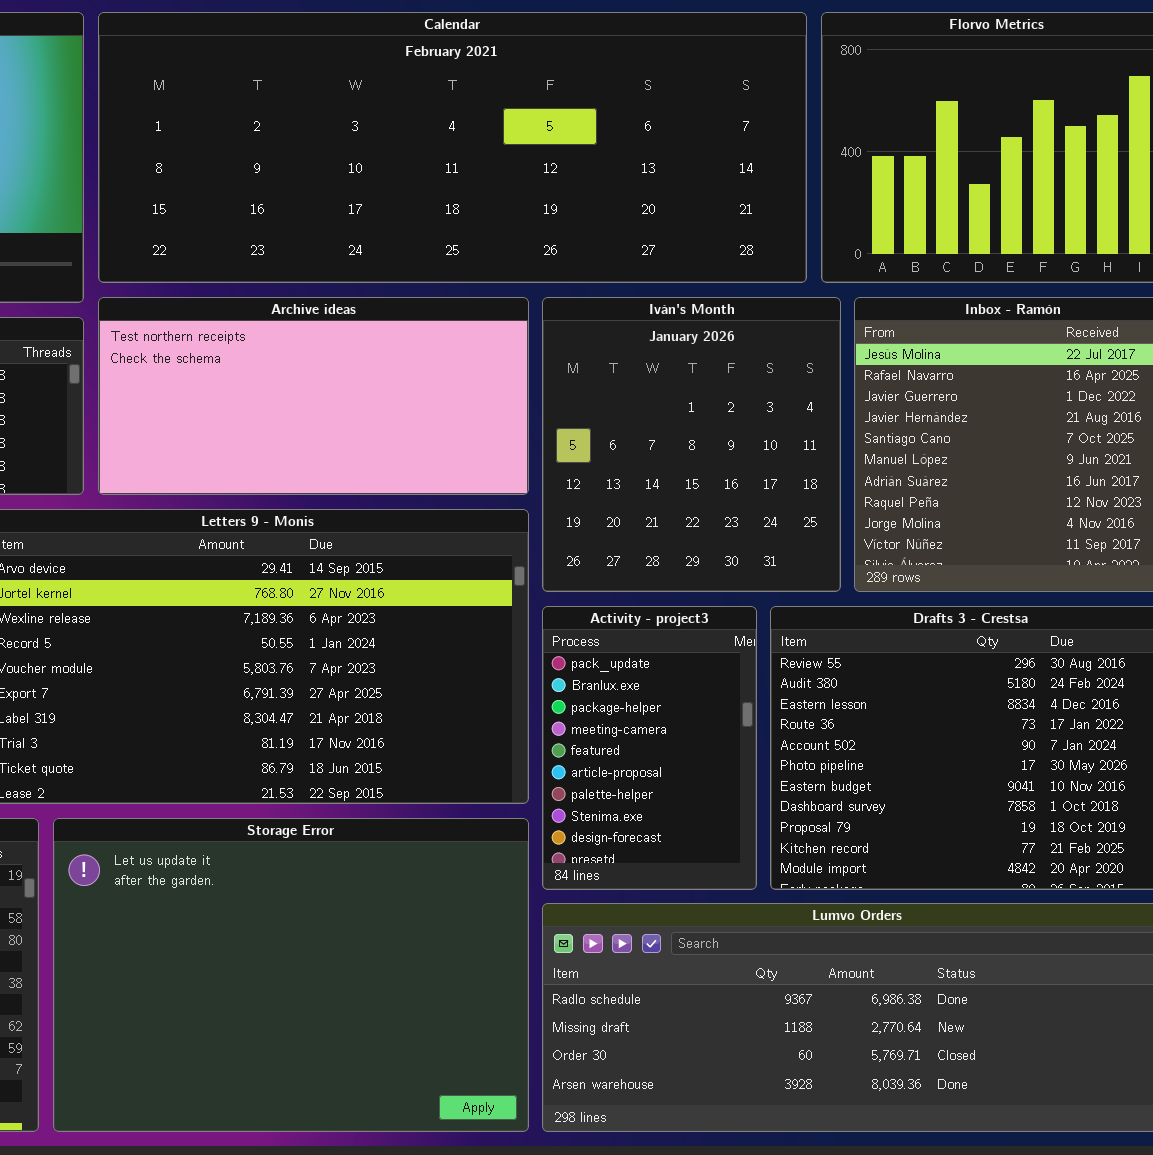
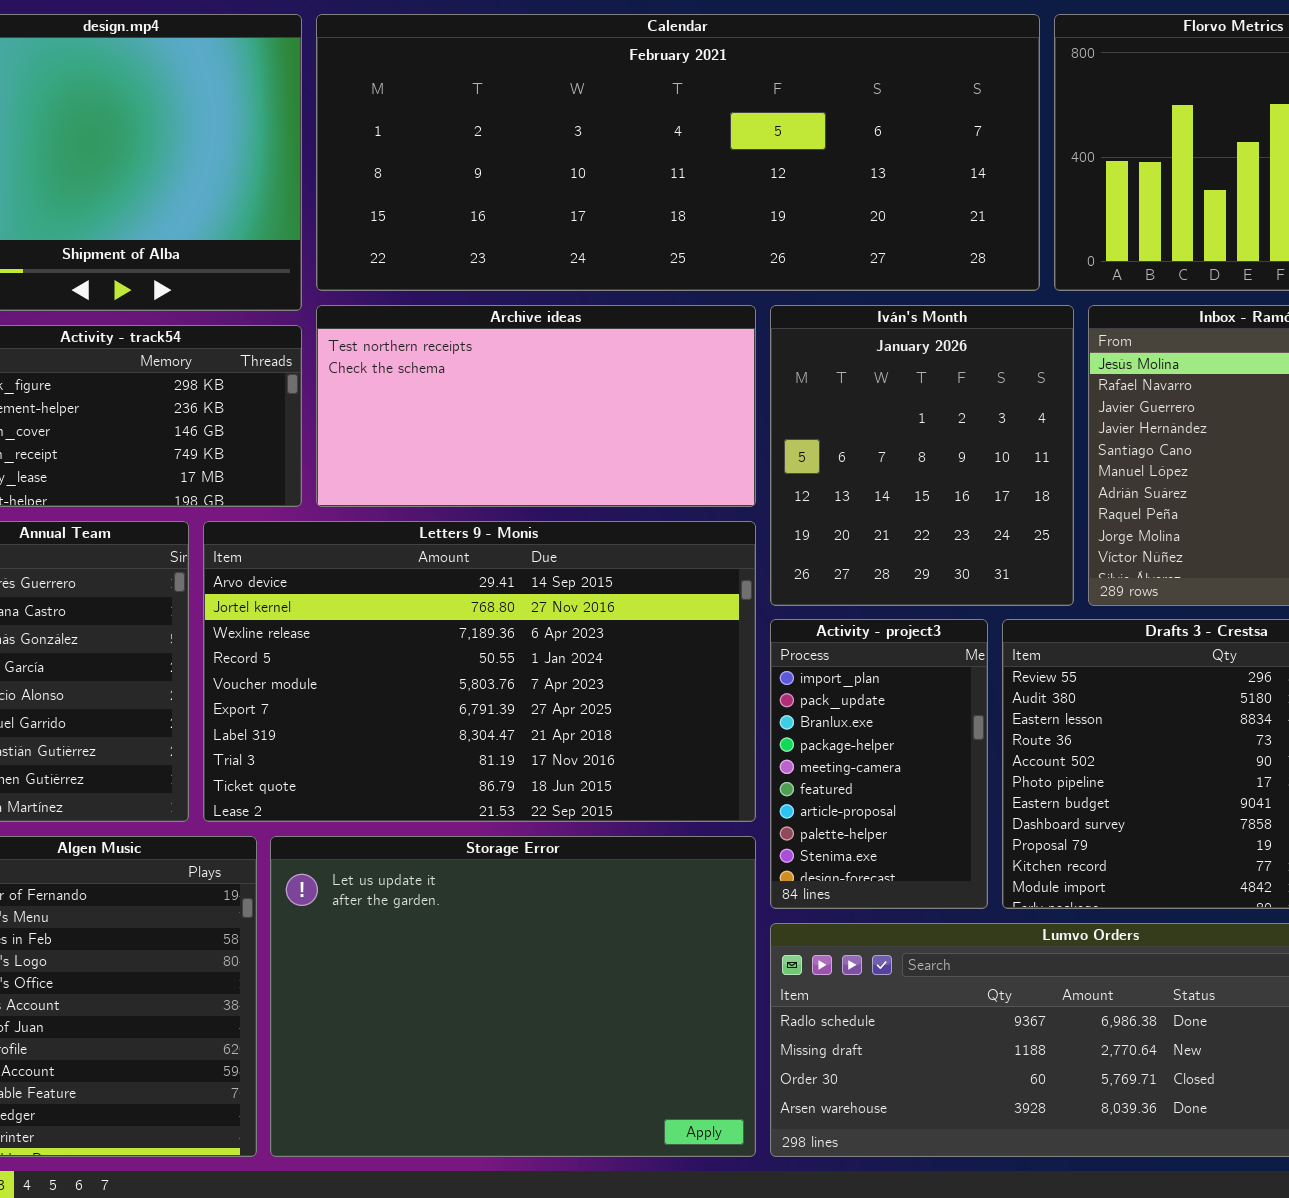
Activity - project3: [542,606,757,890] -> [770,619,988,909], scrolled up 1 row

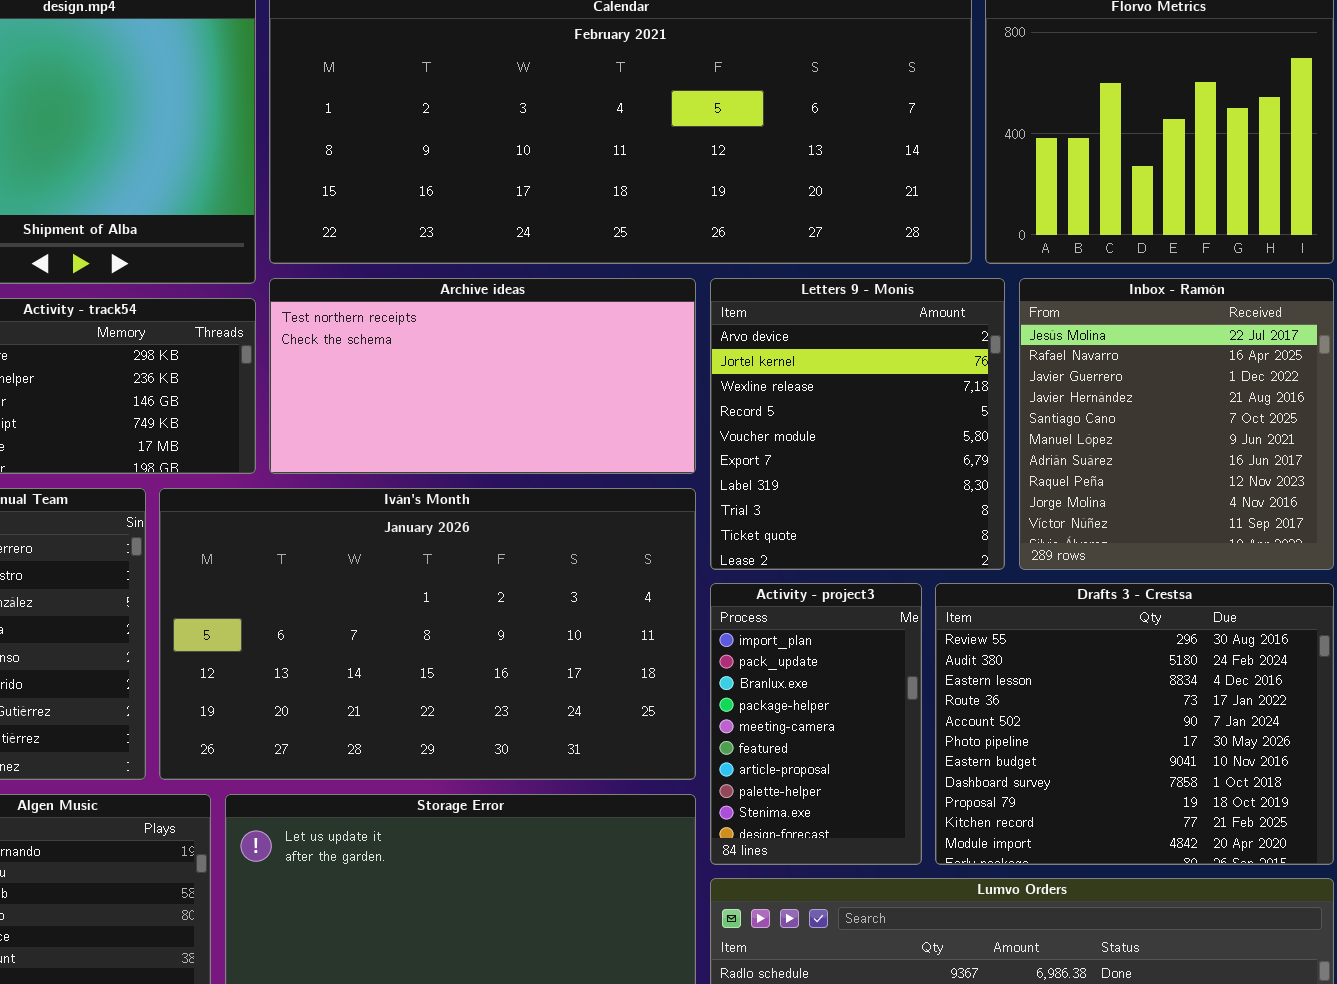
Iván's Month: [770,305,1074,606] -> [159,488,696,780], moved, resized
Letters 9 - Monis: [203,521,756,822] -> [710,278,1005,570], moved, resized

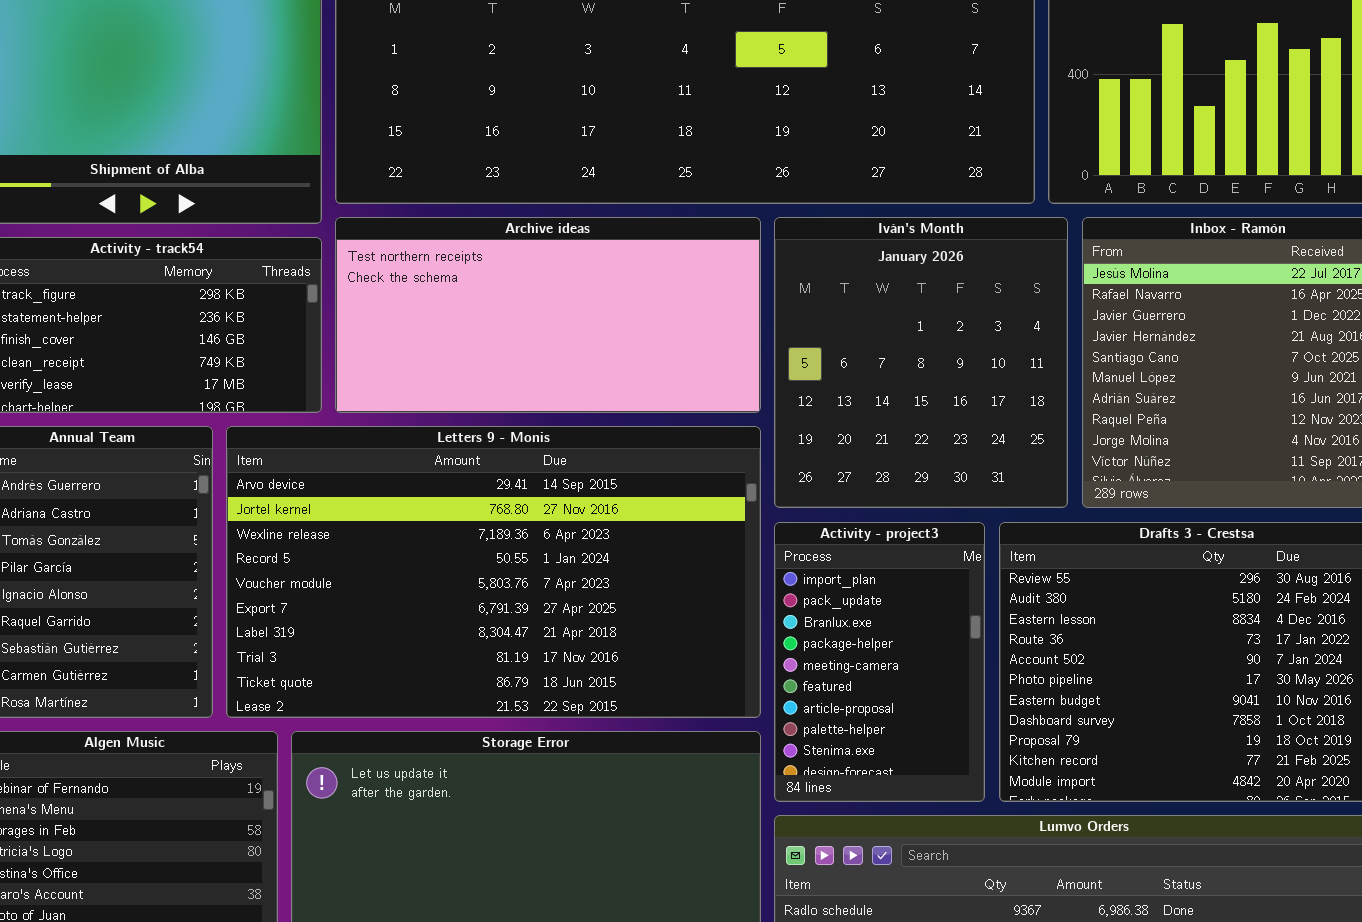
Letters 9 - Monis: [710,278,1005,570] -> [226,426,761,718], moved, resized
Iván's Month: [159,488,696,780] -> [774,217,1068,508], moved, resized

